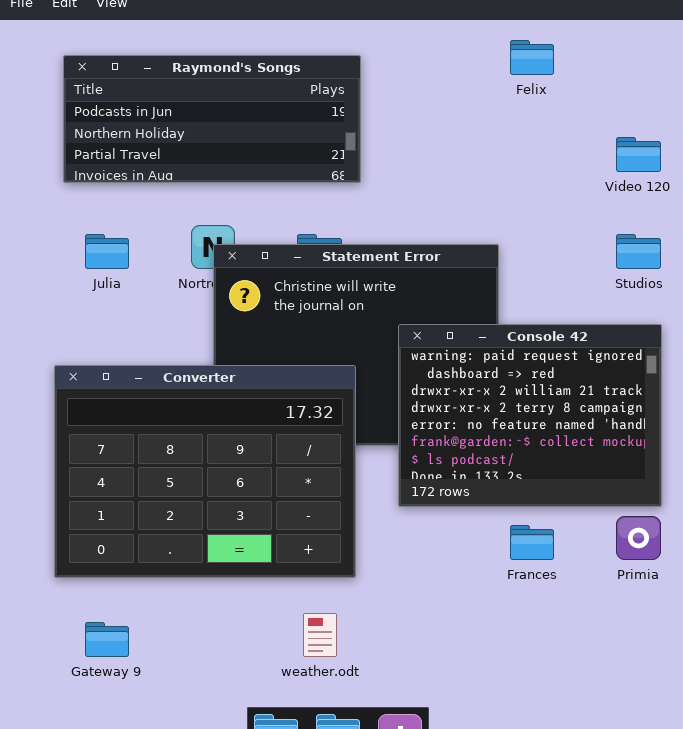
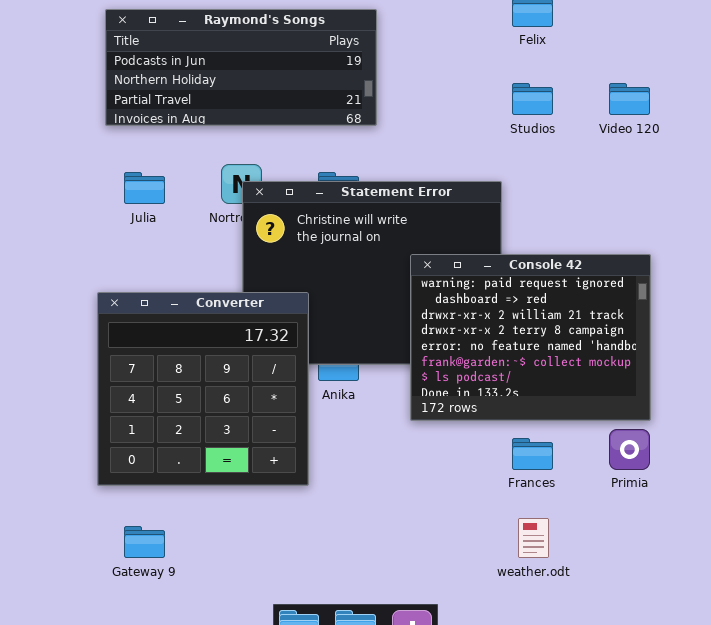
Studios: [616,234,661,269] -> [512,83,553,115], moved
Converter: [54,365,356,578] -> [97,292,309,486], resized
weather.odt: [303,613,337,657] -> [518,518,549,558], moved

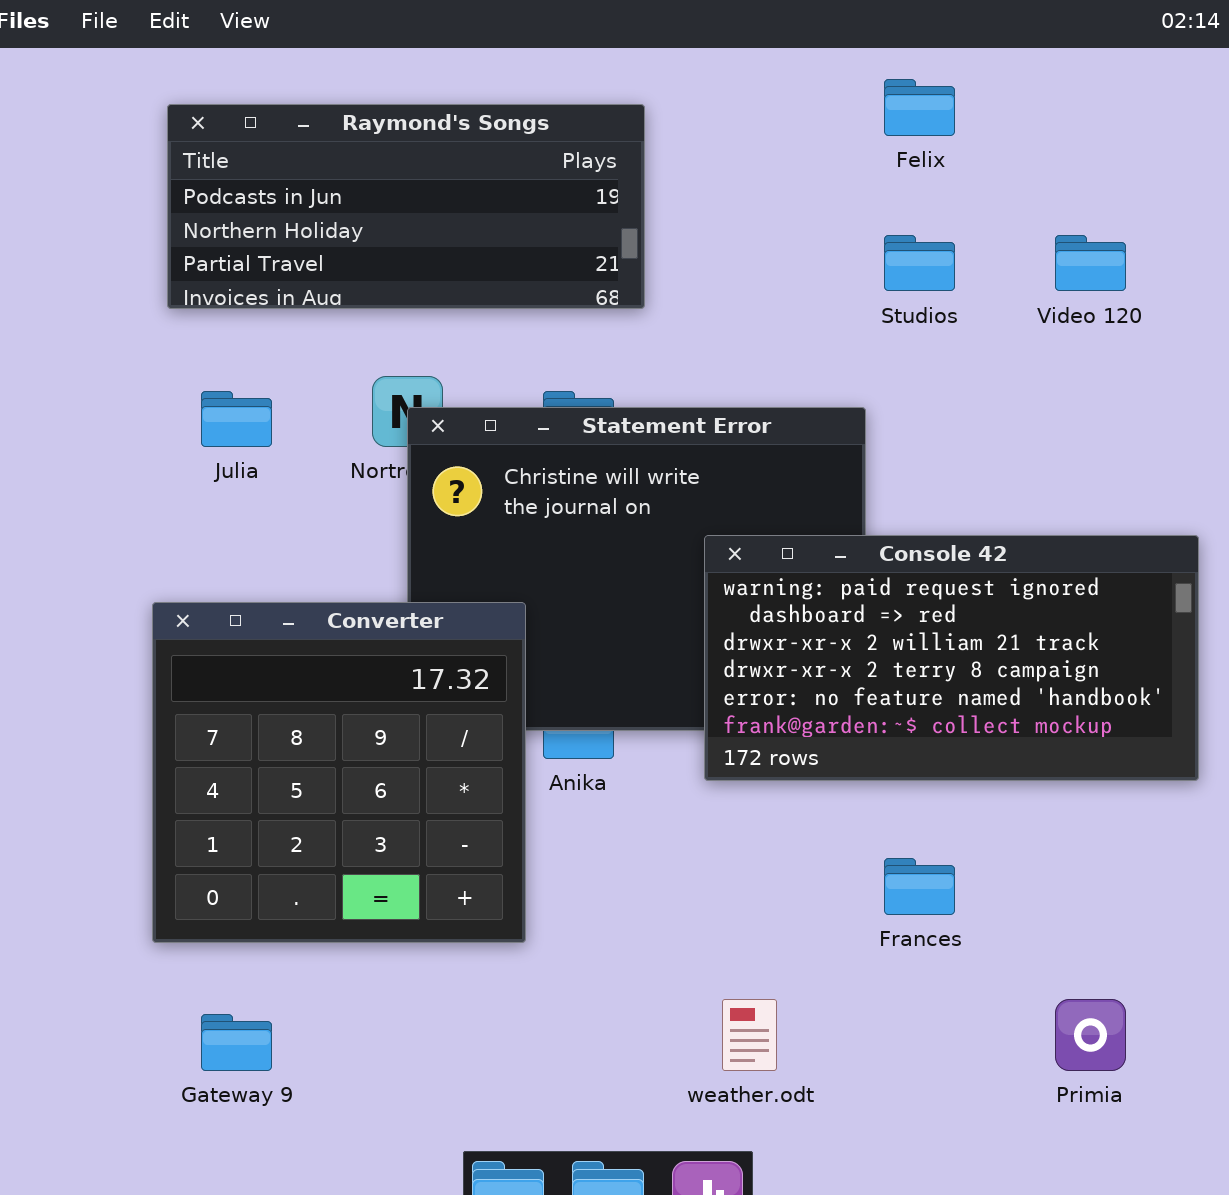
Console 42: [410,254,651,421] -> [704,535,1199,781], resized
Primia: [609,429,650,470] -> [1055,999,1126,1071], moved
weather.odt: [518,518,549,558] -> [722,999,777,1071], moved

